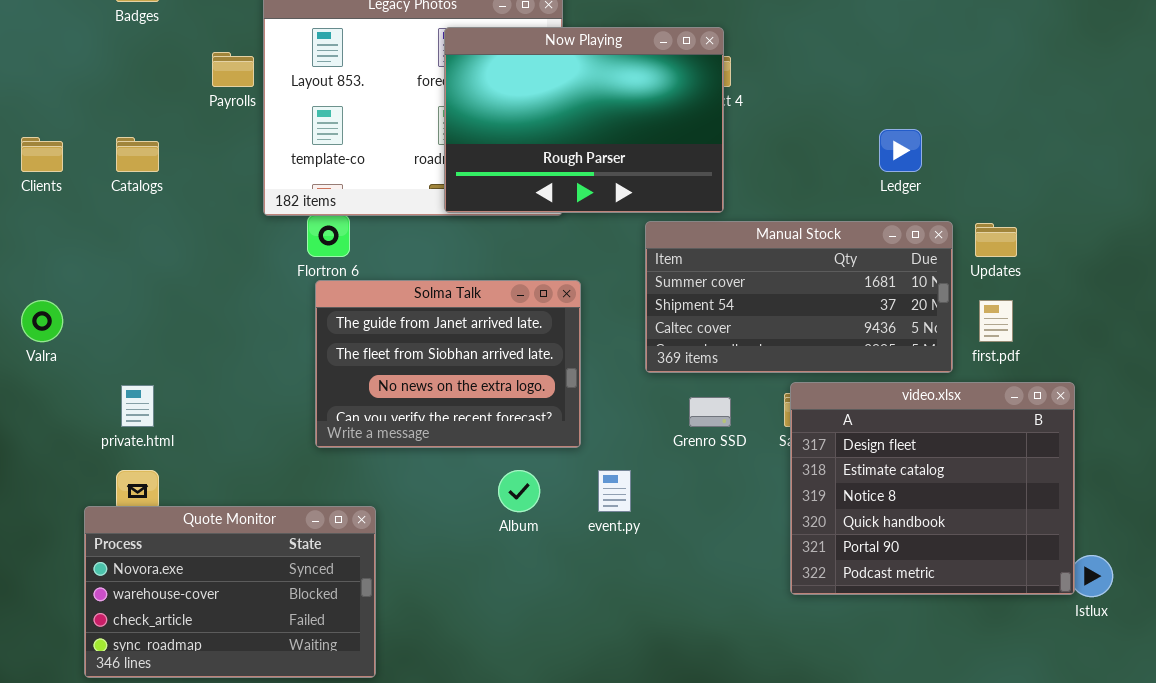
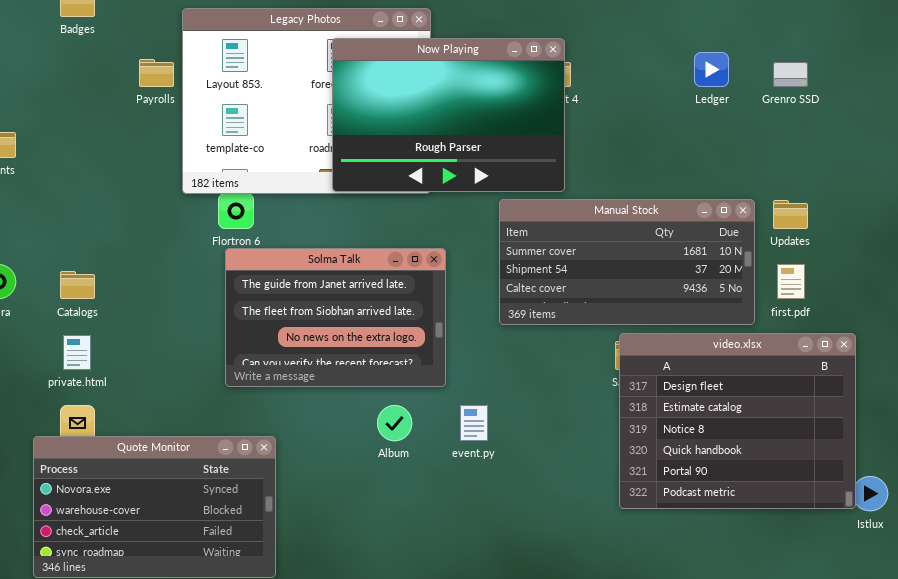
Ledger: [879,129,922,172] -> [694,52,729,87], moved
Catalogs: [116,137,159,172] -> [60,271,95,299], moved
Grenro SSD: [689,397,731,427] -> [773,62,808,87], moved

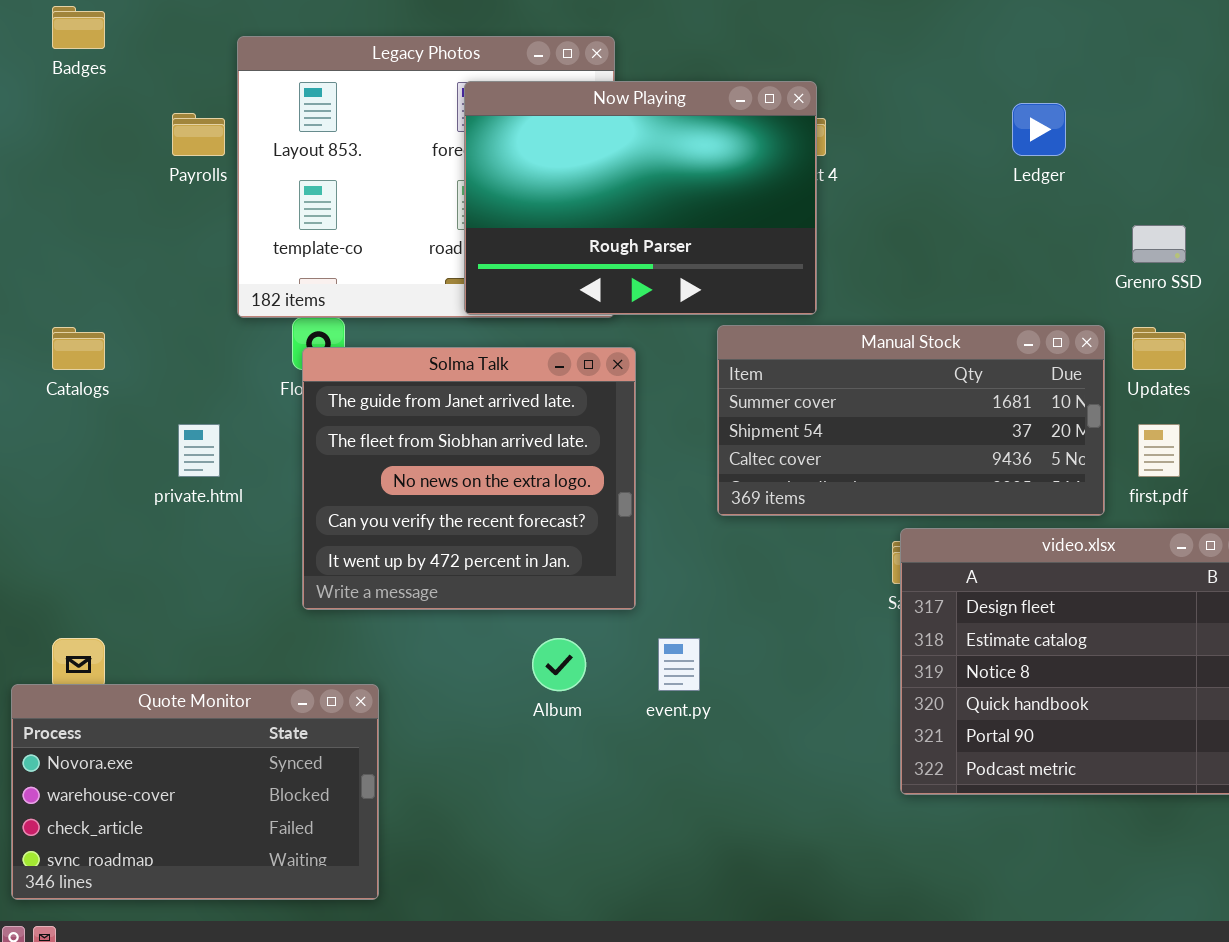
Grenro SSD: [773,62,808,87] -> [1132,225,1186,263], moved
Solma Talk: [225,248,446,387] -> [302,347,636,610], resized
Catalogs: [60,271,95,299] -> [52,327,105,370], moved
private.html: [63,335,91,370] -> [178,424,220,477], moved

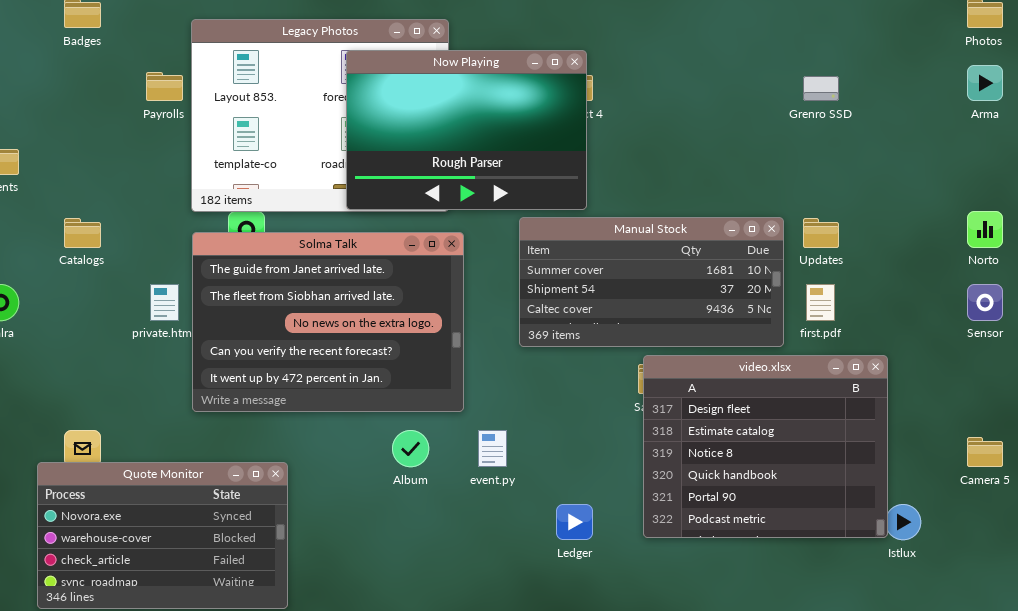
Ledger: [1012,103,1066,156] -> [556,504,593,540], moved
Grenro SSD: [1132,225,1186,263] -> [803,76,839,101], moved
Solma Talk: [302,347,636,610] -> [192,232,464,412], resized

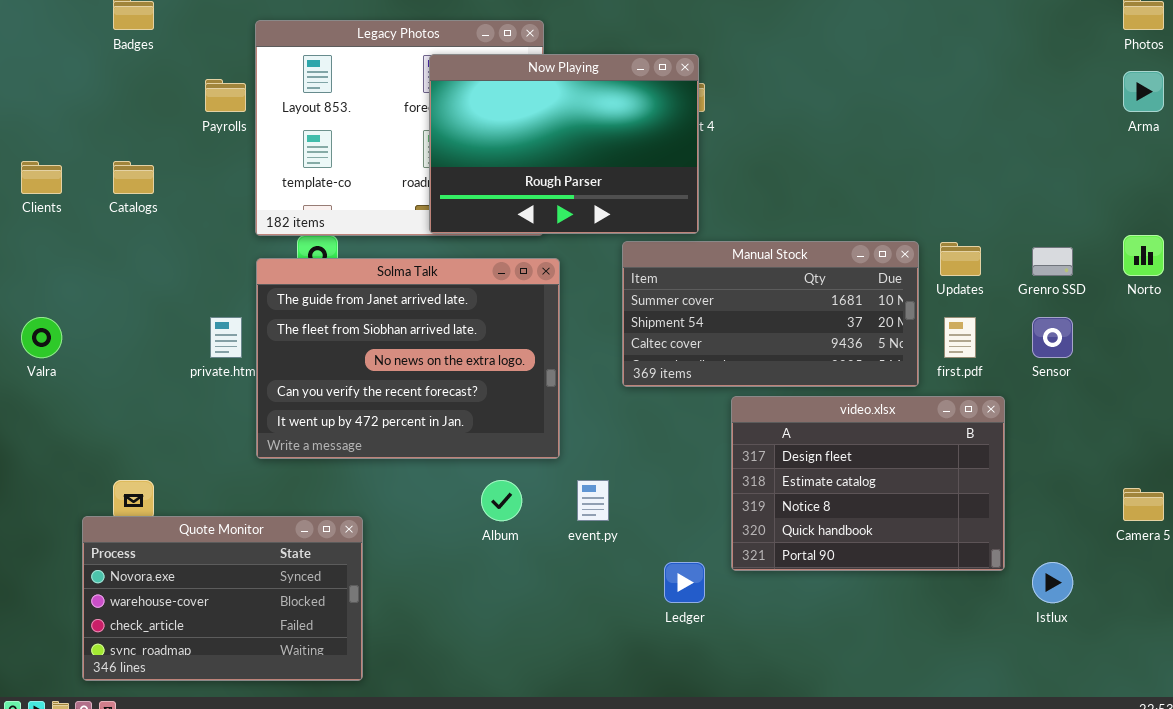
Grenro SSD: [803,76,839,101] -> [1032,247,1073,276], moved
Catalogs: [64,218,101,248] -> [113,161,154,194], moved
Sensor: [967,284,1003,321] -> [1032,317,1073,358], moved
video.xlsx: [643,355,888,538] -> [731,396,1005,571], moved, resized

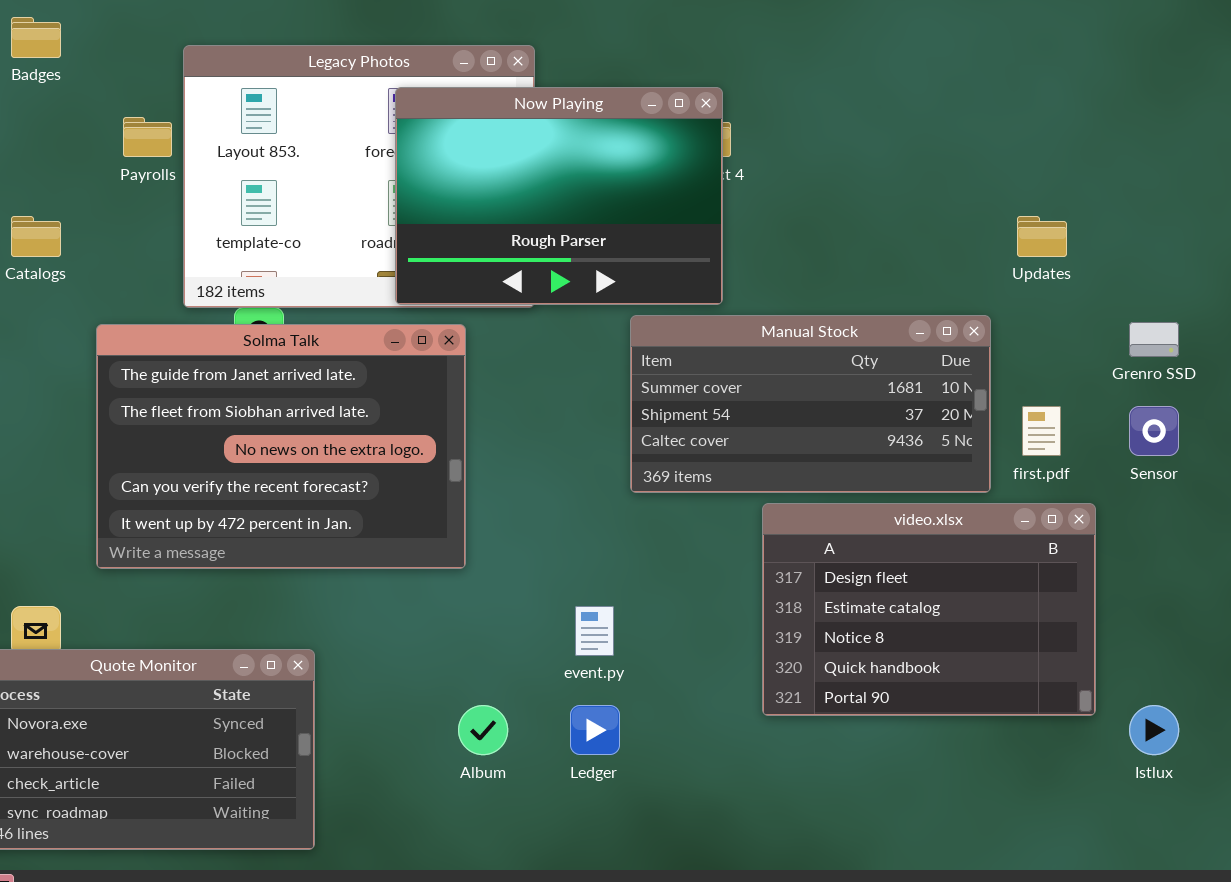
Updates: [940,242,981,276] -> [1017,216,1067,257], moved
Solma Talk: [256,258,560,459] -> [96,324,466,569], moved
Album: [481,480,522,521] -> [458,705,508,755], moved
Ledger: [664,562,705,603] -> [570,705,620,755], moved

